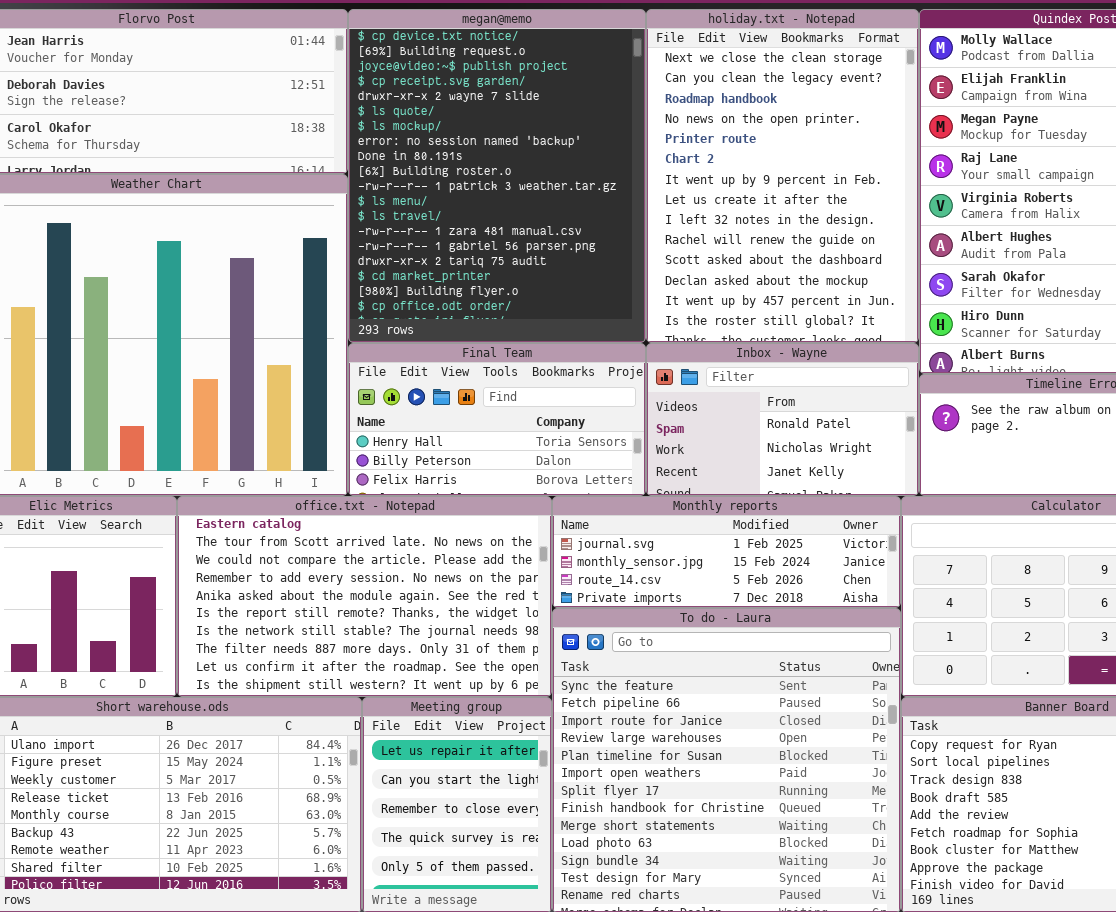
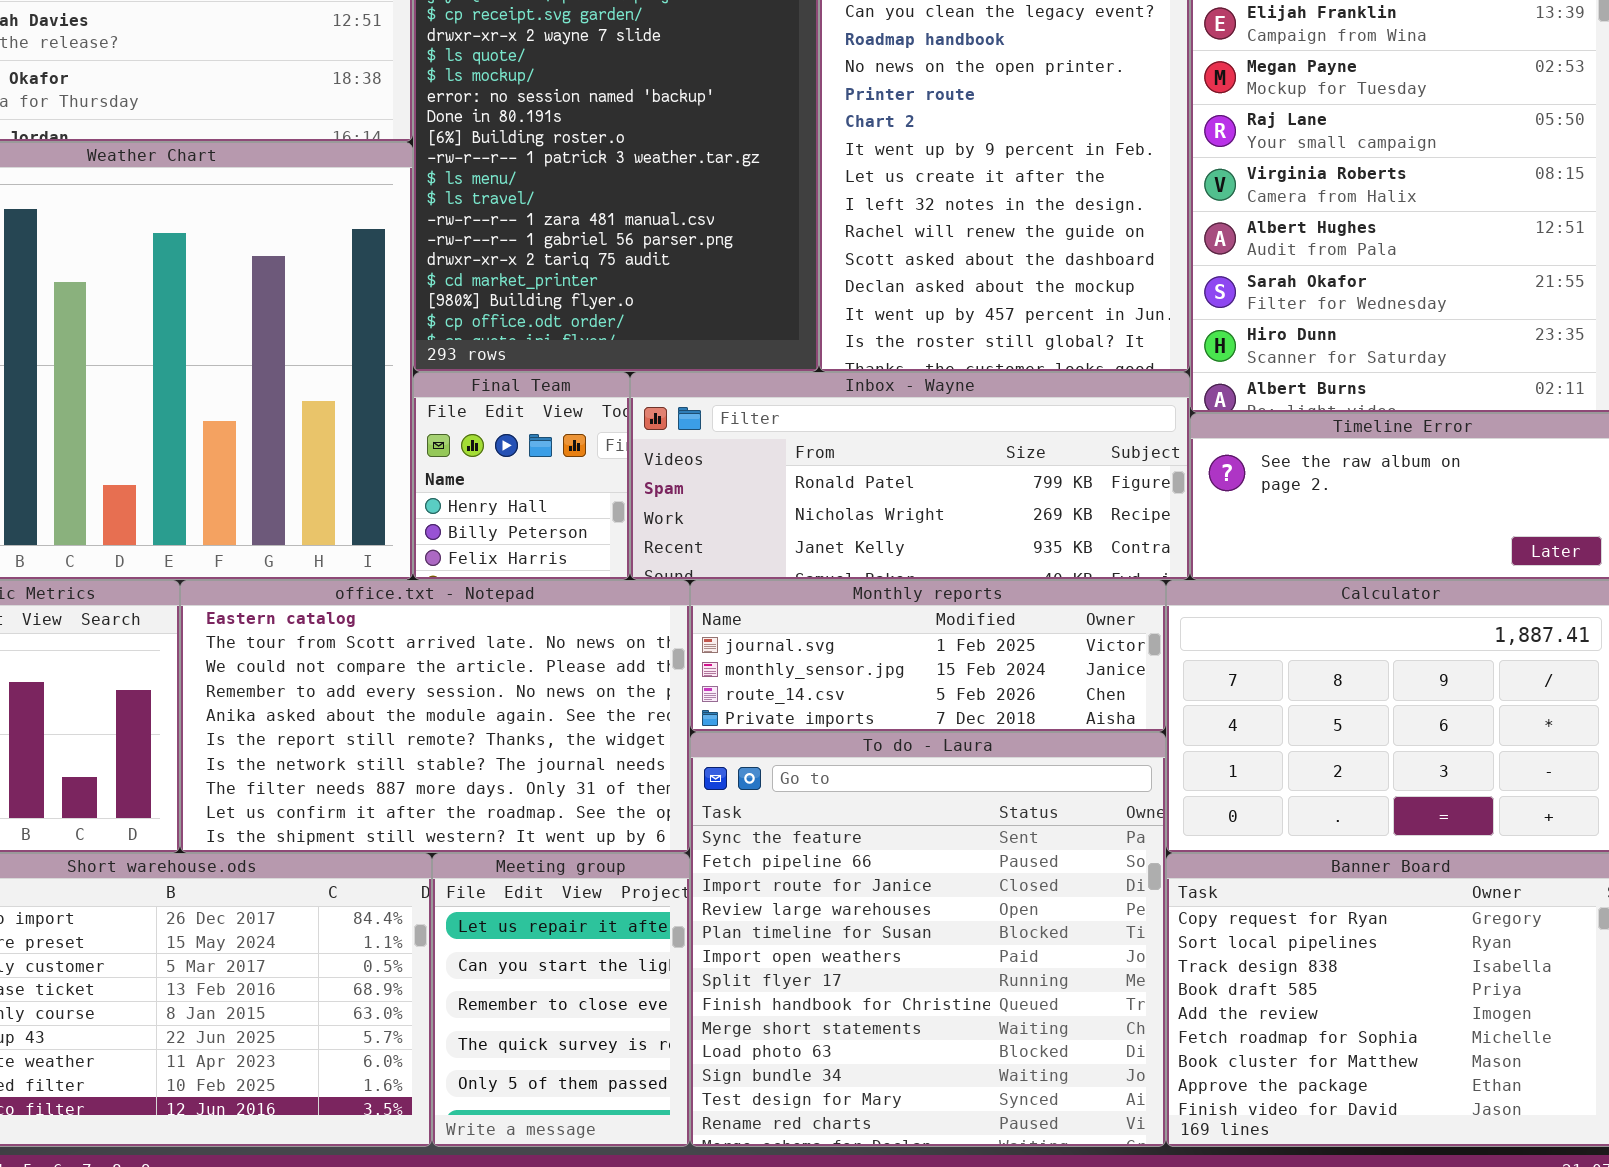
Final Team: [348,343,646,496] -> [413,372,630,580], resized
Inbox - Wayne: [646,343,919,496] -> [630,372,1190,580], resized

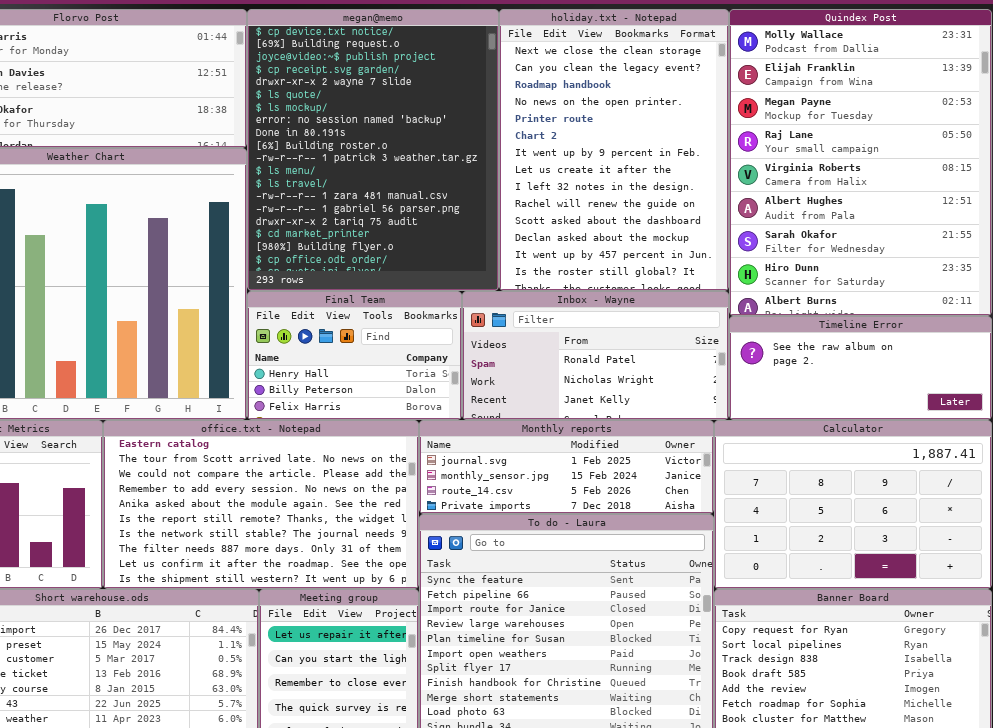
Final Team: [413,372,630,580] -> [247,291,462,420], resized
Inbox - Wayne: [630,372,1190,580] -> [462,291,729,420], resized

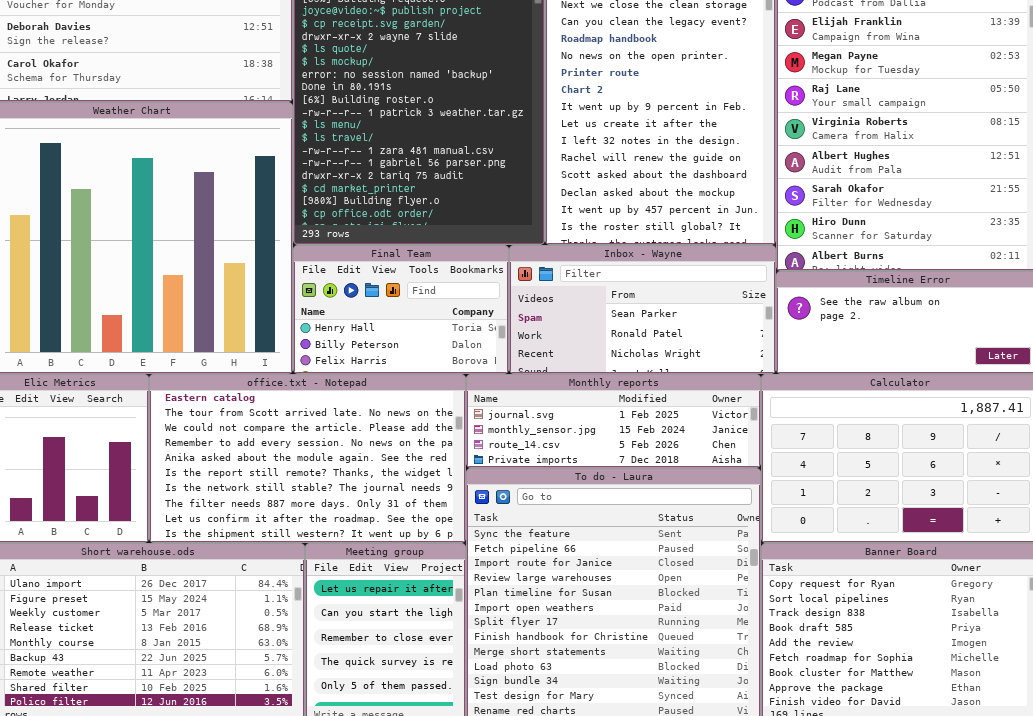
Inbox - Wayne: [462,291,729,420] -> [509,245,776,374], scrolled up 1 row

